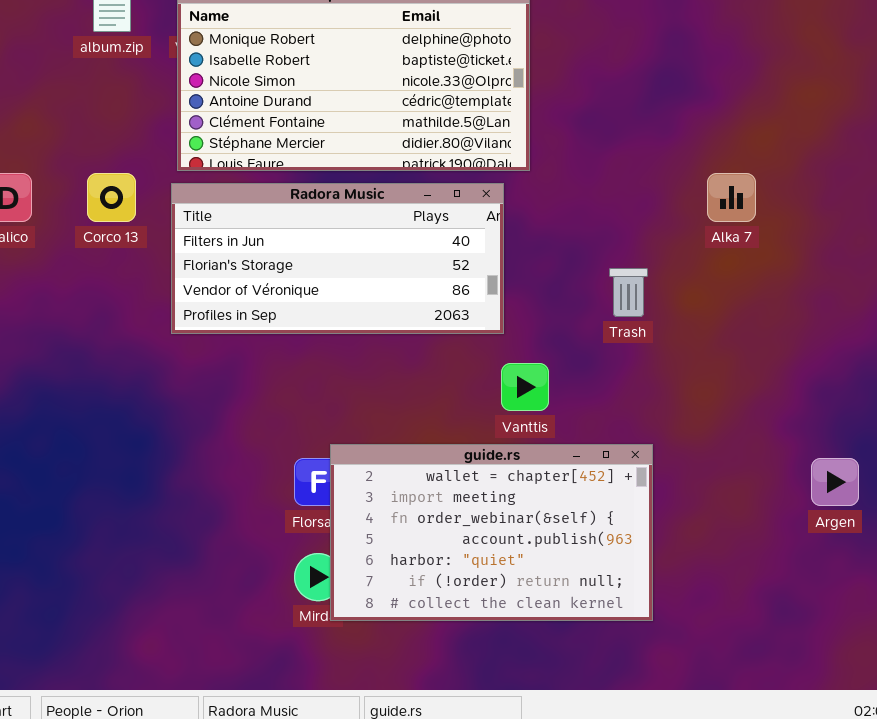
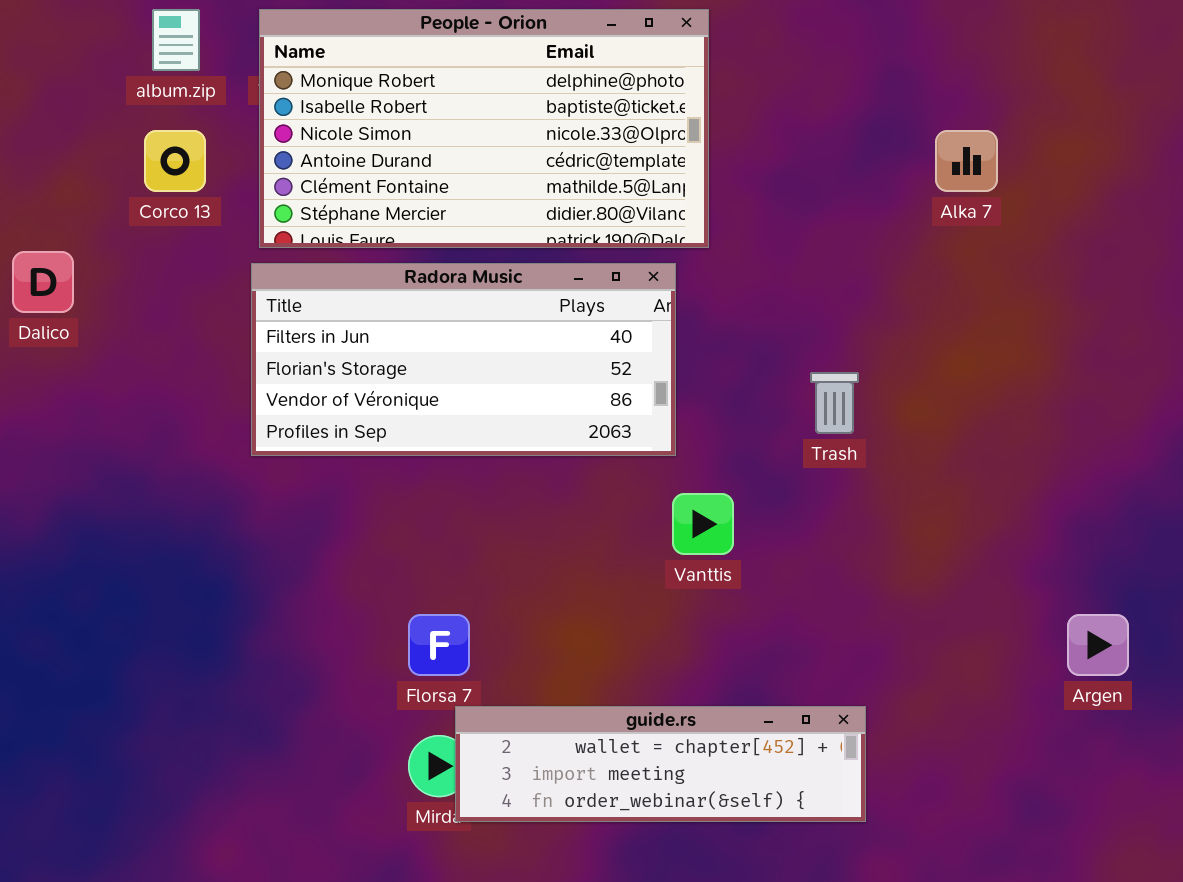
Corco 13: [87,173,136,222] -> [144,130,206,192], moved
Alka 7: [707,173,756,222] -> [935,130,998,192], moved
guide.rs: [330,444,653,621] -> [455,706,866,822], resized

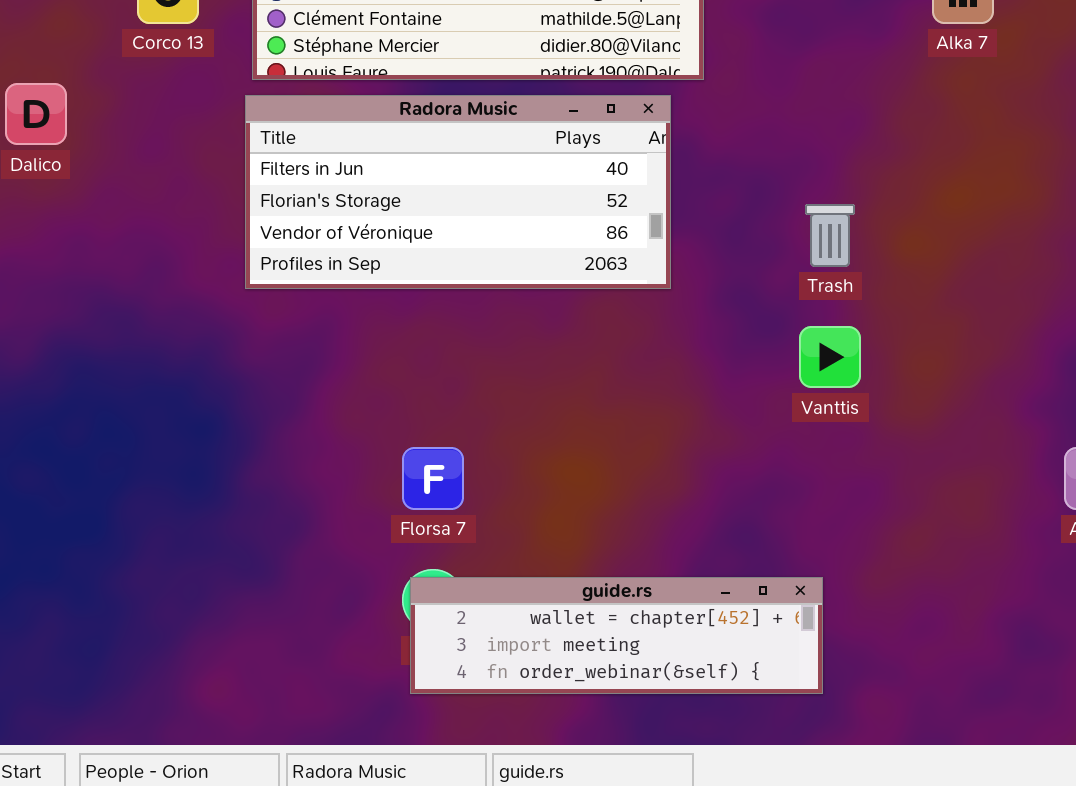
Vanttis: [672,493,734,555] -> [799,326,861,388], moved
guide.rs: [455,706,866,822] -> [410,577,823,694], moved

